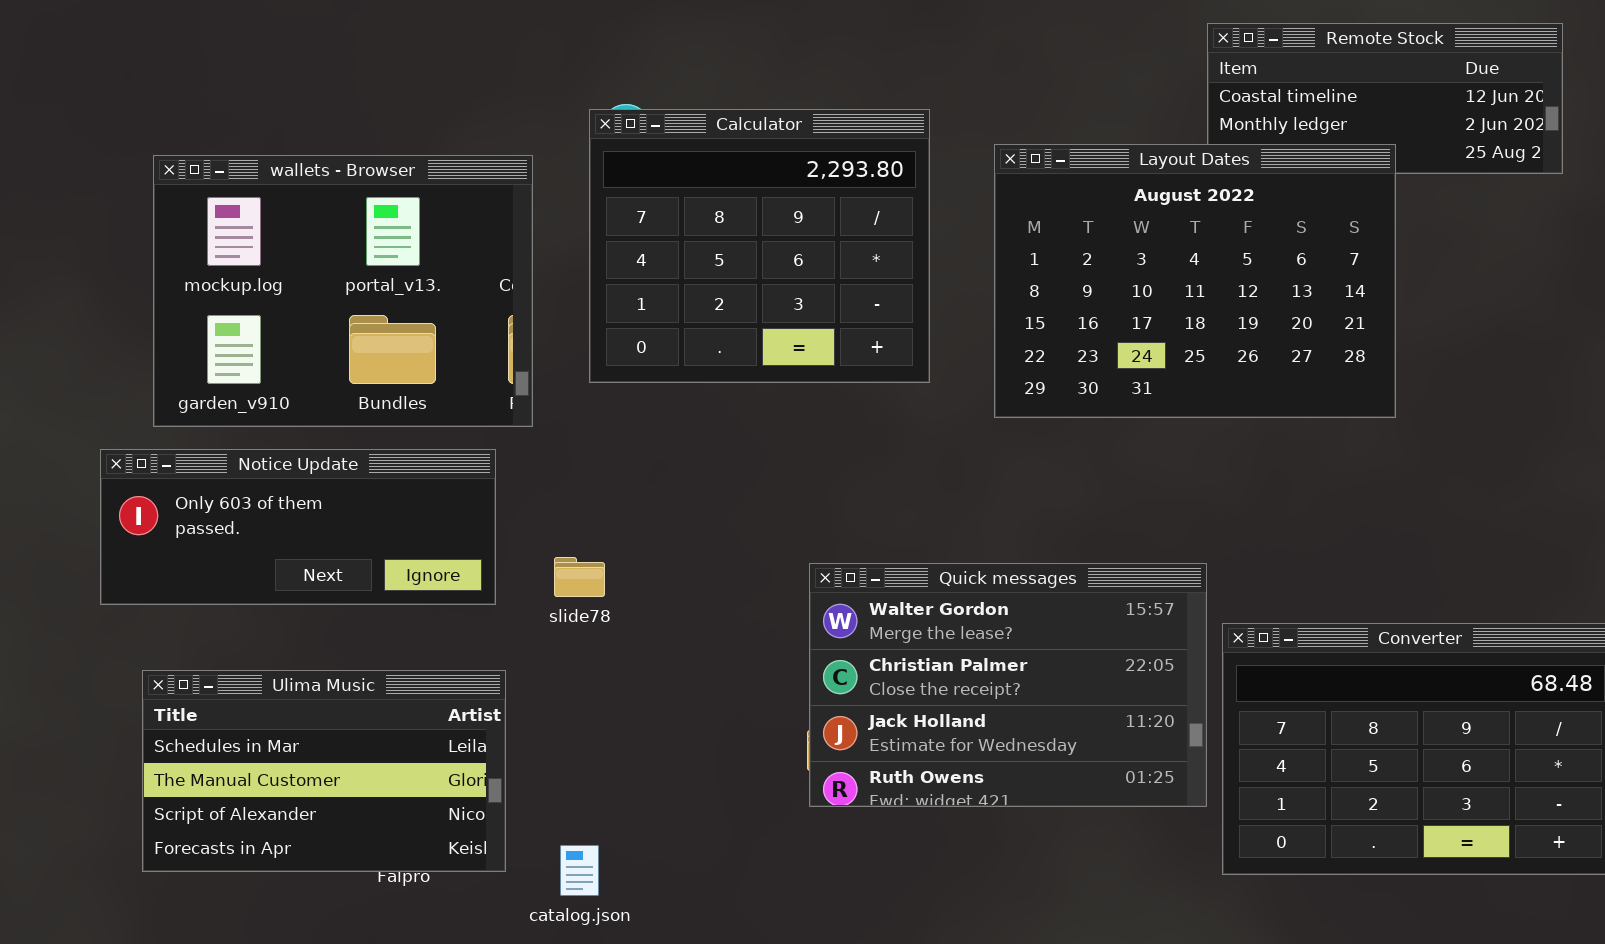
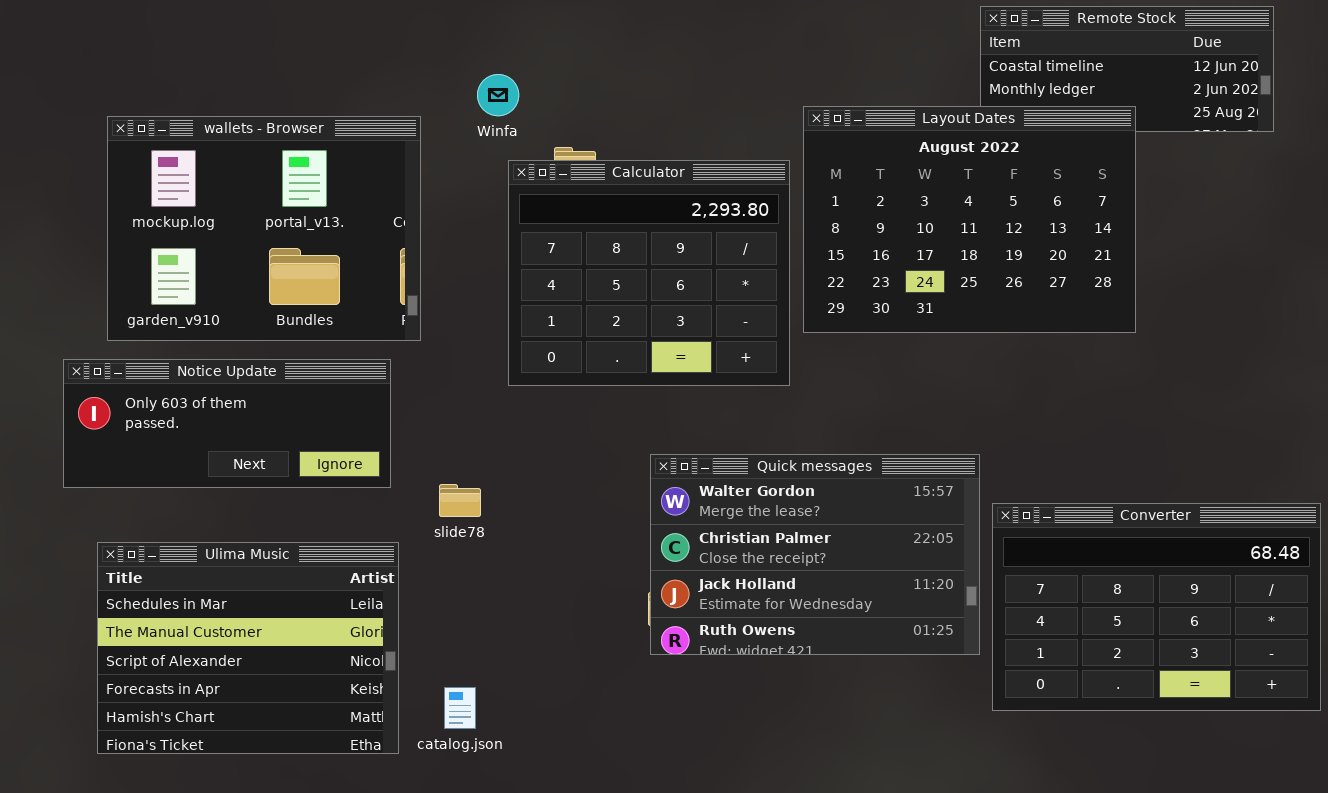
Calculator: [589,109,930,383] -> [508,160,790,386], moved
slide78: [554,557,605,597] -> [439,484,481,517], moved
Ulima Music: [142,670,506,872] -> [97,542,399,754], resized

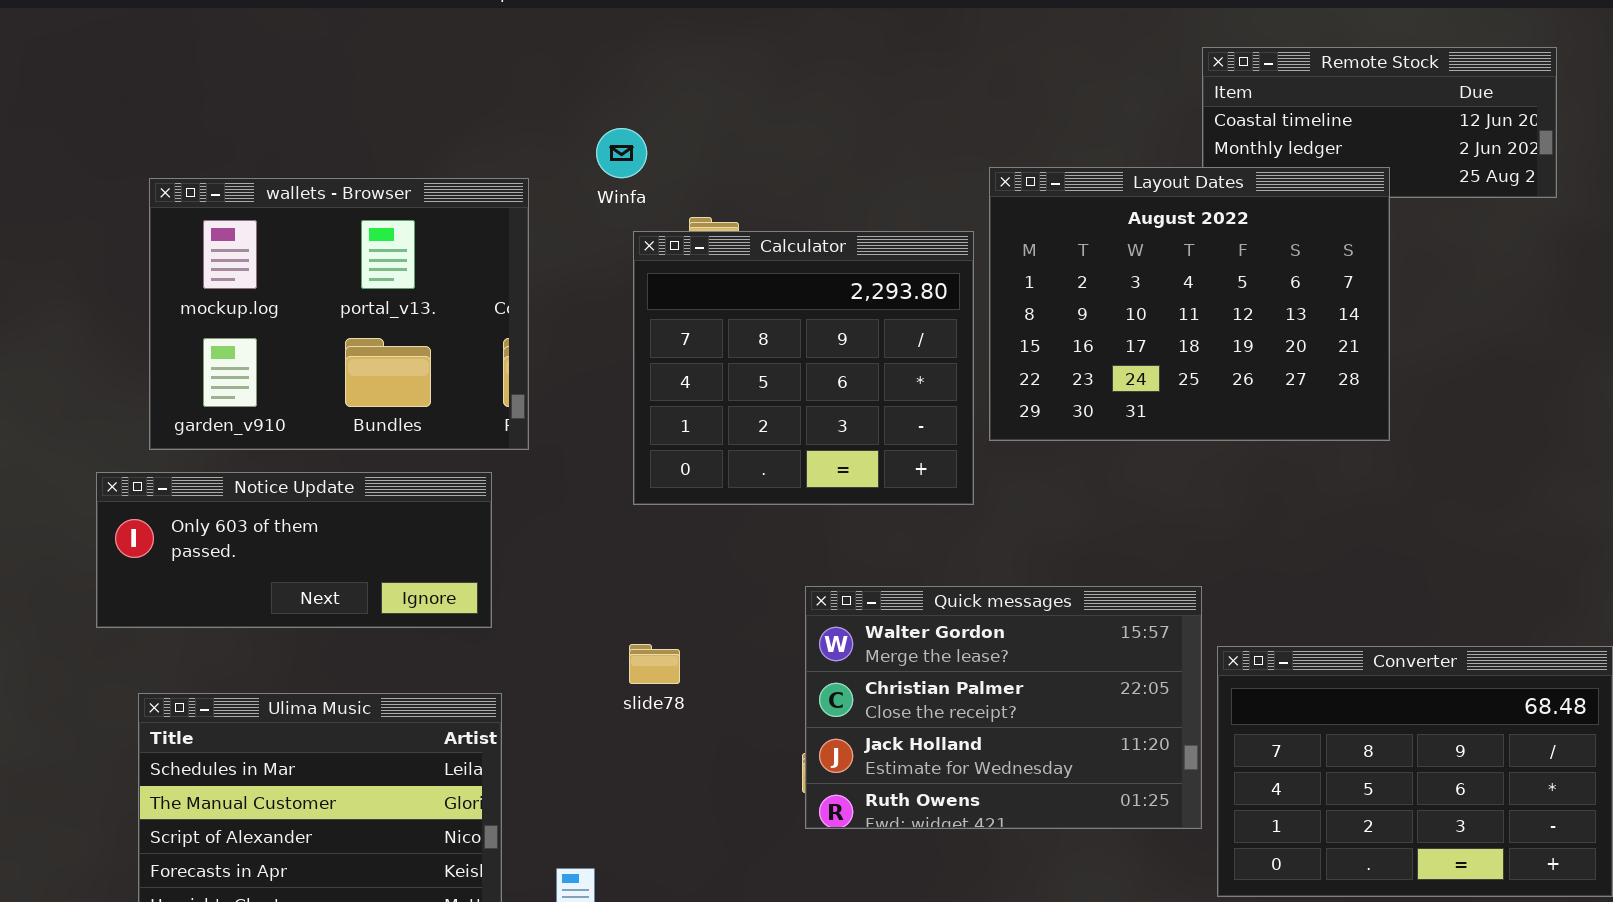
slide78: [439,484,481,517] -> [629,644,680,684], moved

